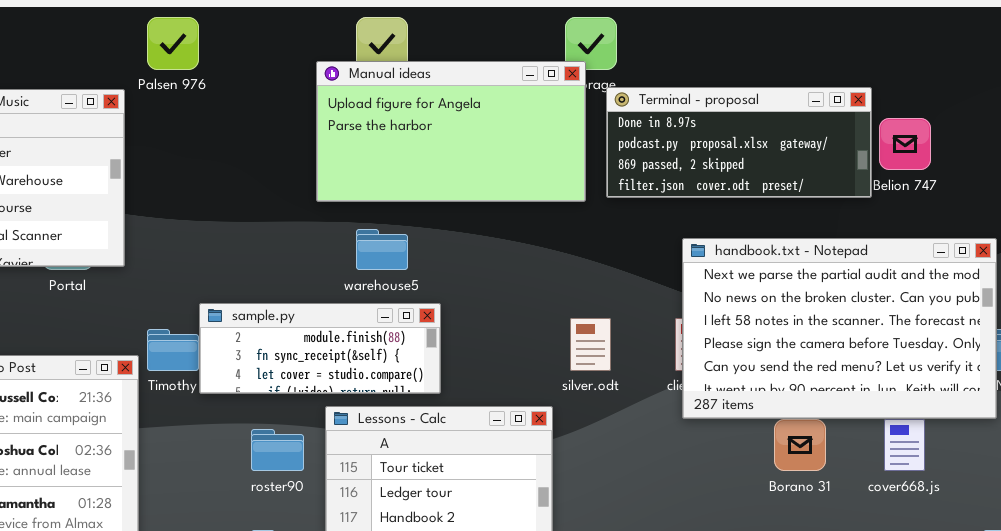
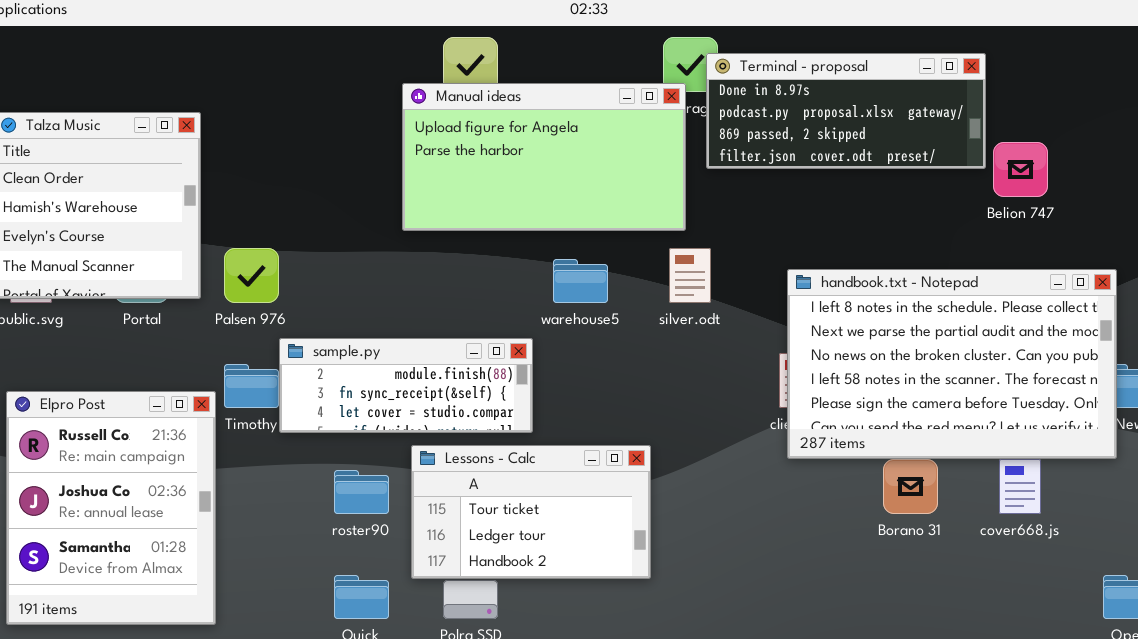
Palsen 976: [147,17,199,70] -> [224,248,279,303], moved
Terminal - proposal: [606,87,872,198] -> [706,53,986,169], moved
warehouse5: [356,229,408,270] -> [553,259,608,303], moved
handbook.txt - Notepad: [682,238,997,419] -> [787,269,1117,459], scrolled up 1 row
silver.odt: [570,318,611,371] -> [669,248,711,303], moved

